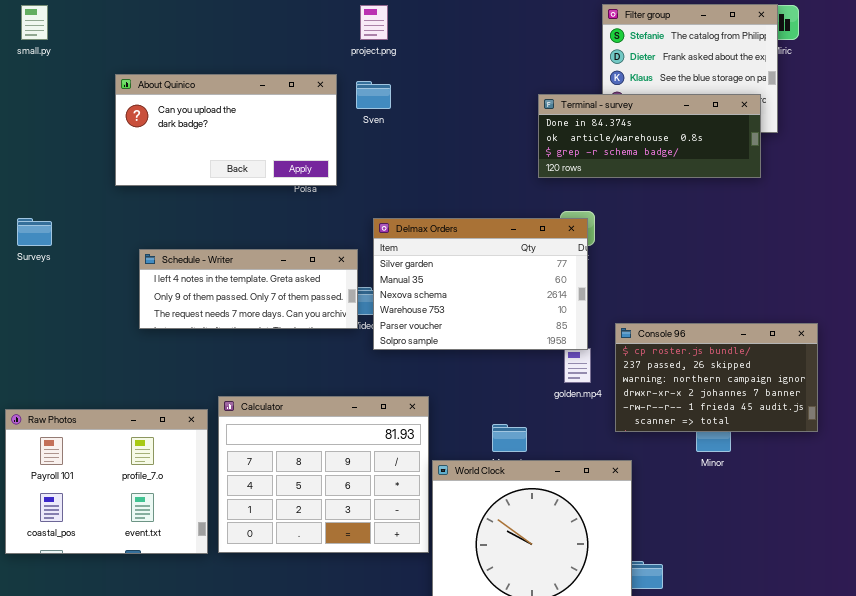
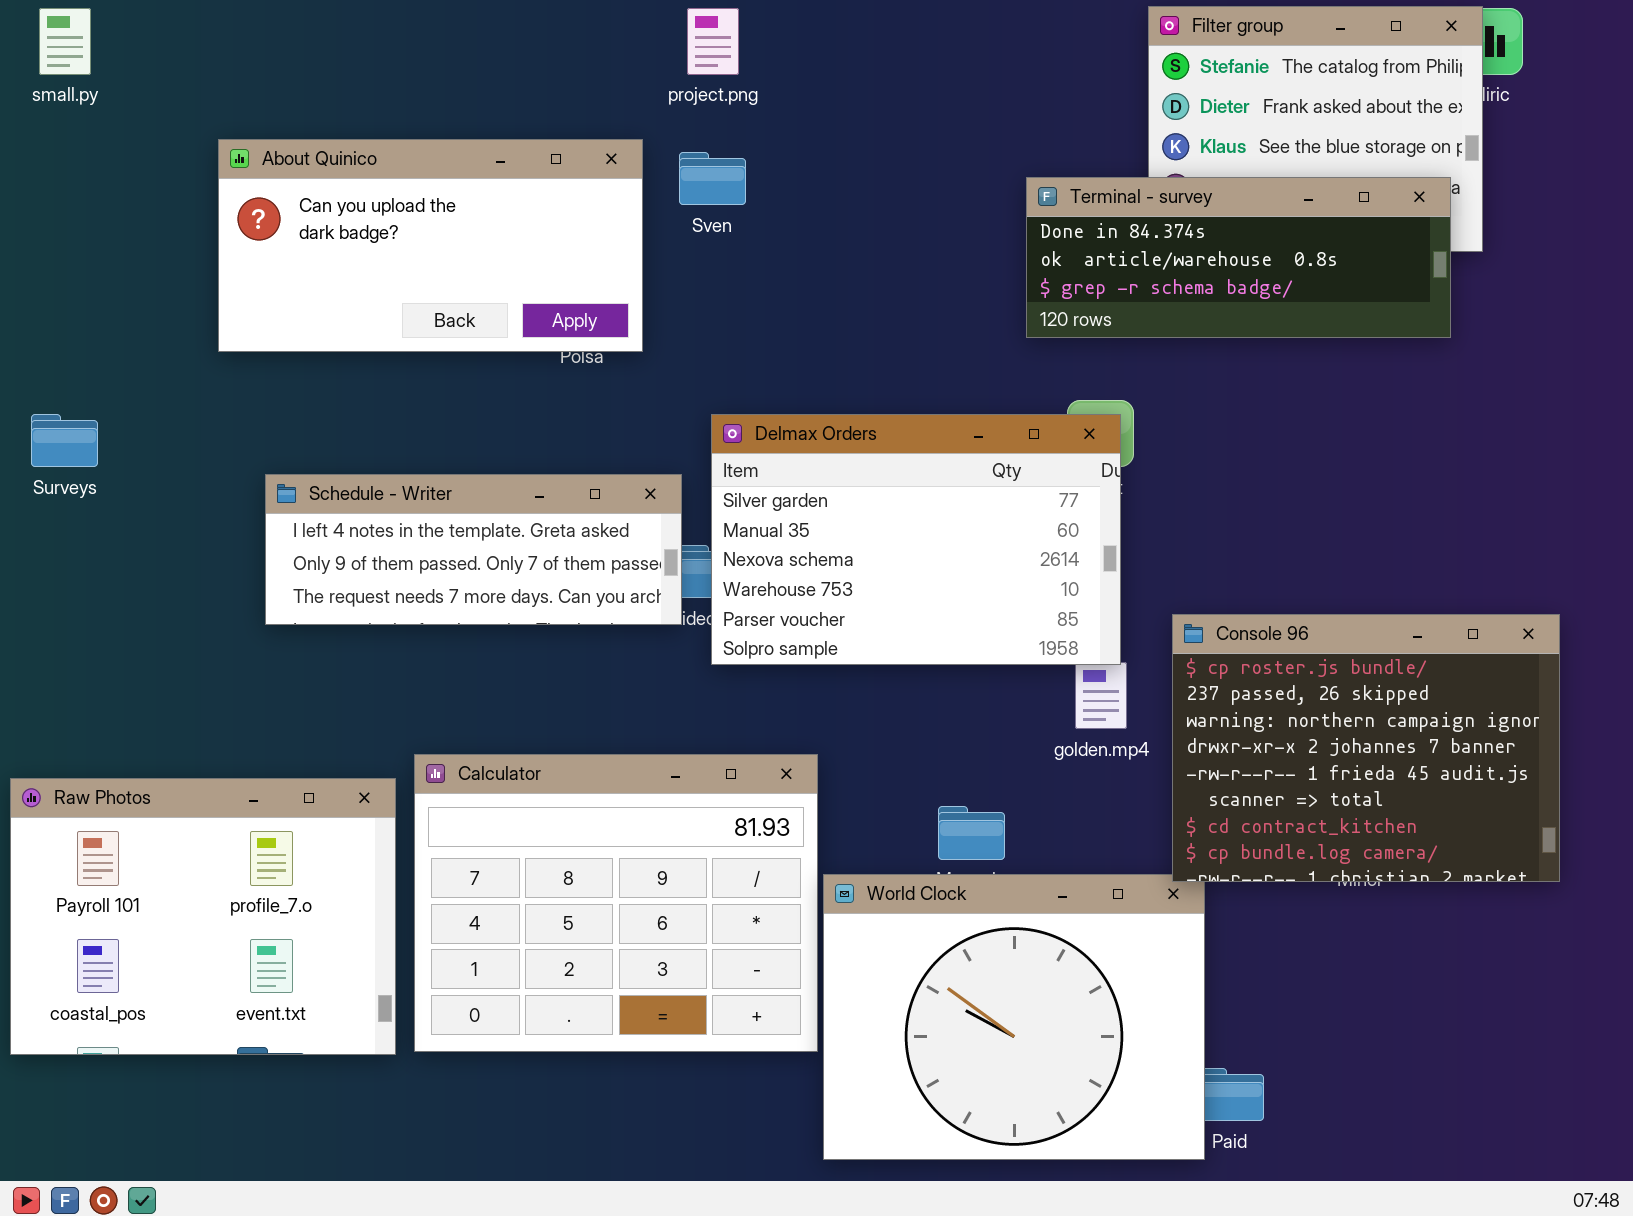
Console 96: [615,323,818,432] -> [1172,614,1560,882], resized

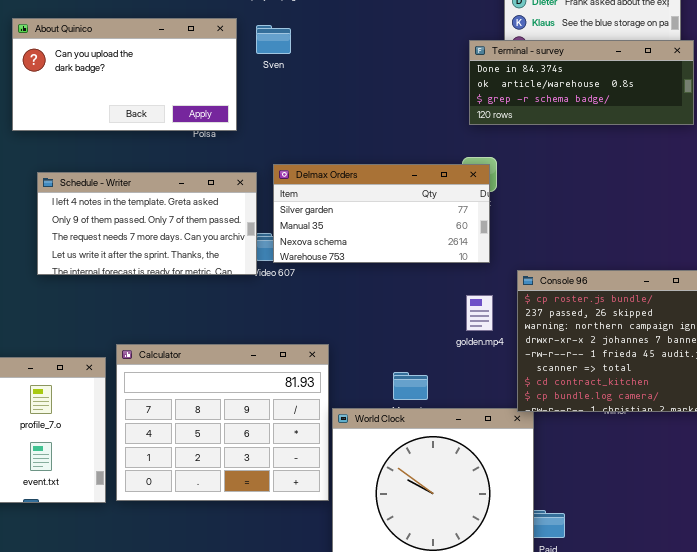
Terminal - survey: [1026,177,1451,338] -> [469,40,694,125], moved
Delmax Orders: [711,414,1121,665] -> [273,164,490,263], resized
Schedule - Writer: [265,474,682,625] -> [37,172,257,275], resized

